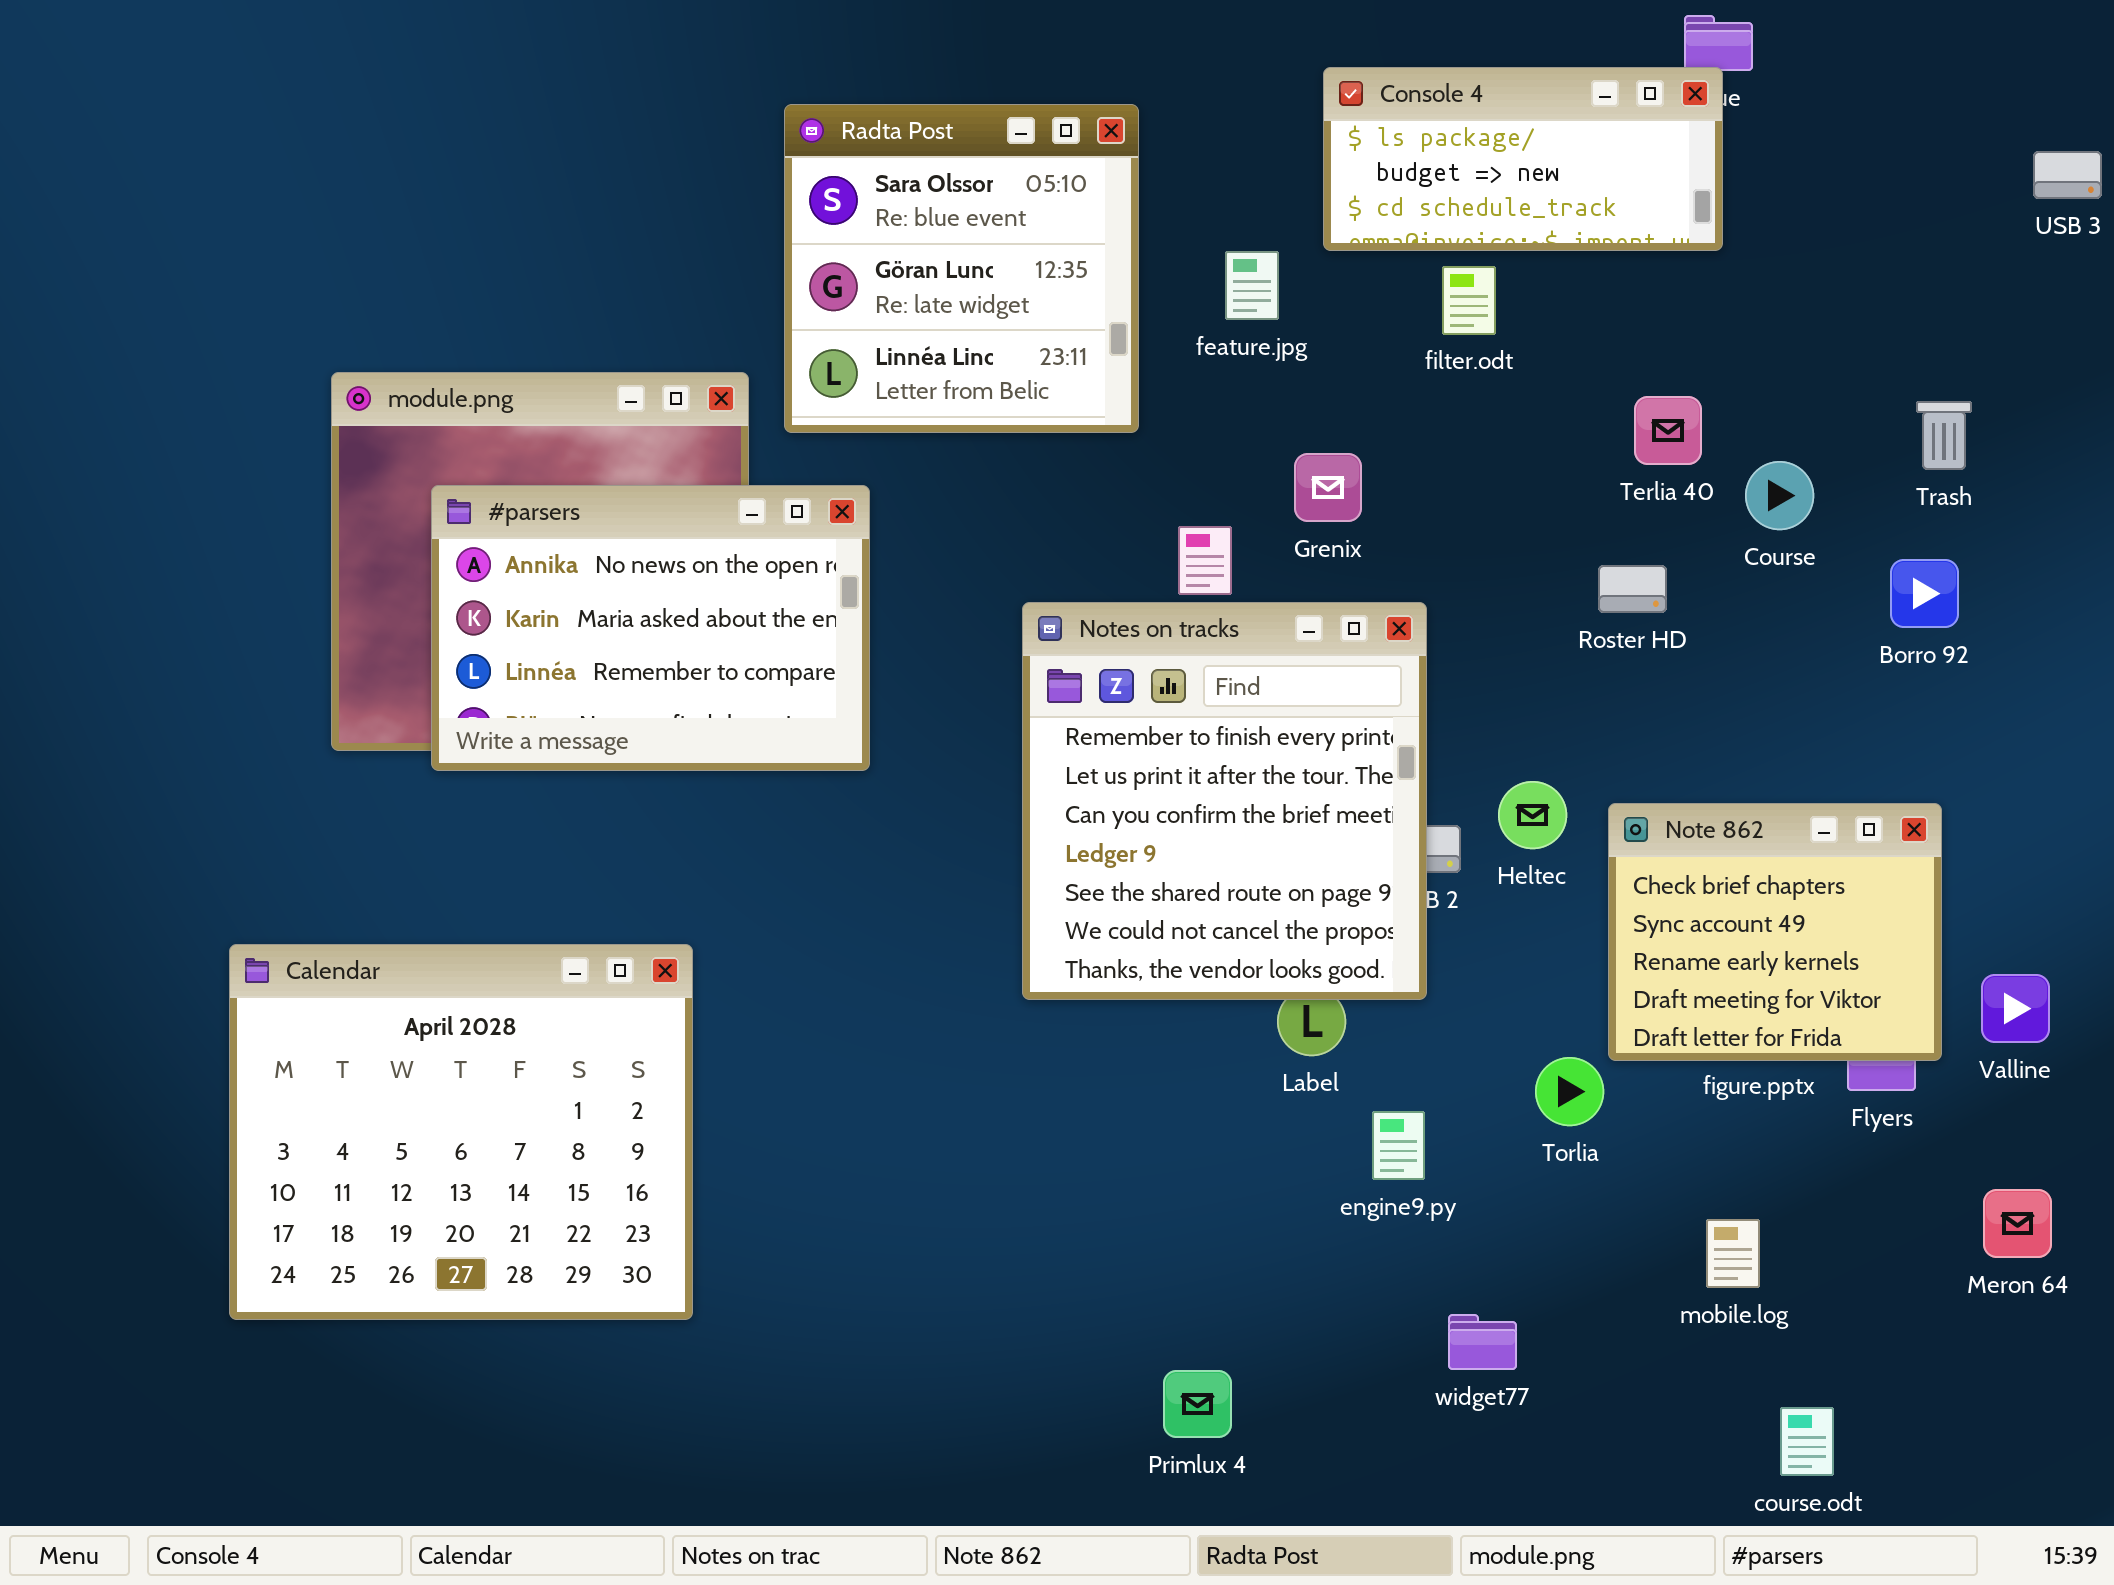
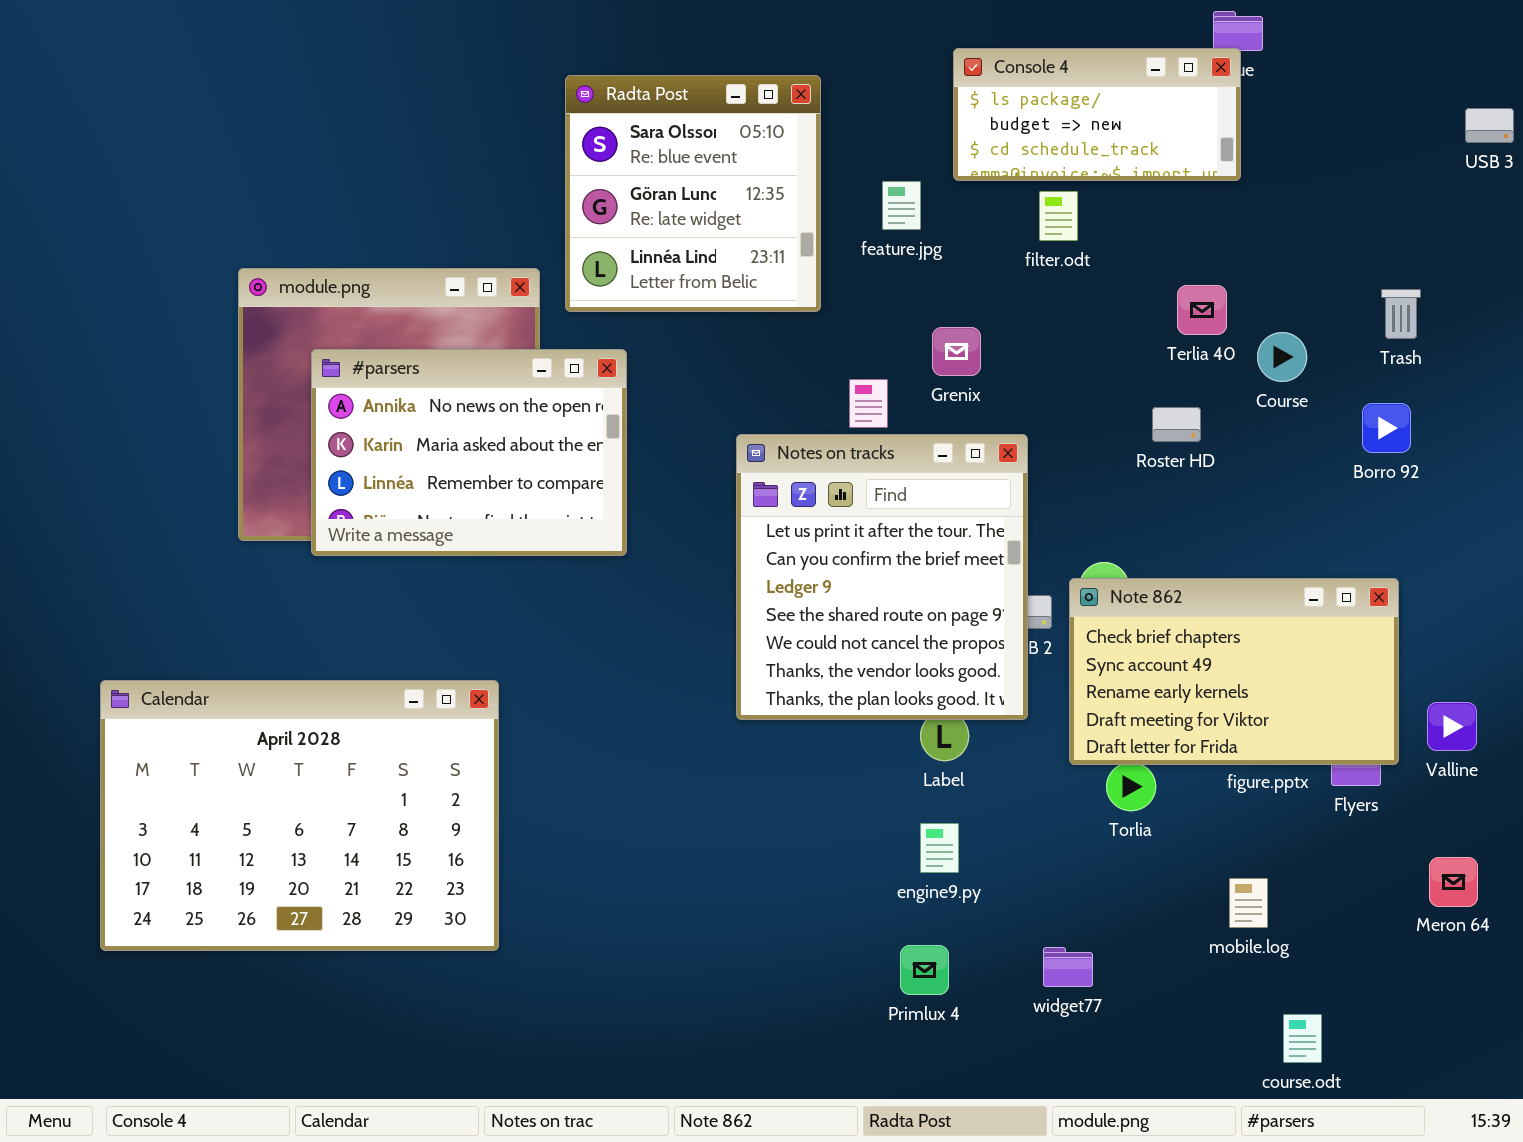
Notes on tracks: [1022,602,1427,1000] -> [736,434,1028,720], scrolled down 1 row
Note 862: [1608,803,1942,1061] -> [1069,578,1399,765], resized
Calendar: [229,944,693,1320] -> [100,680,499,951], resized
engine9.py: [1372,1111,1425,1180] -> [920,823,959,873], moved
Primlux 4: [1163,1370,1232,1438] -> [900,945,949,995], moved

